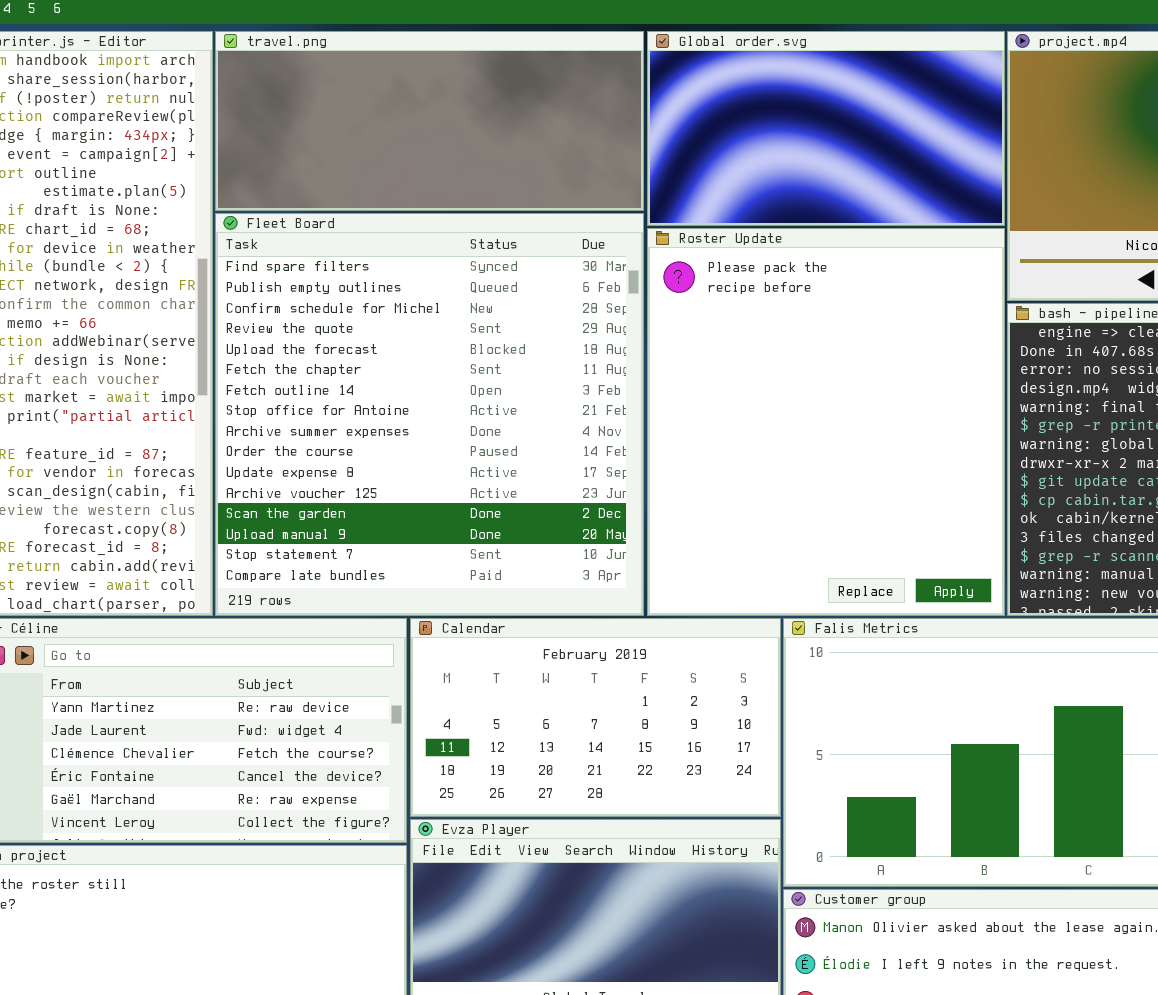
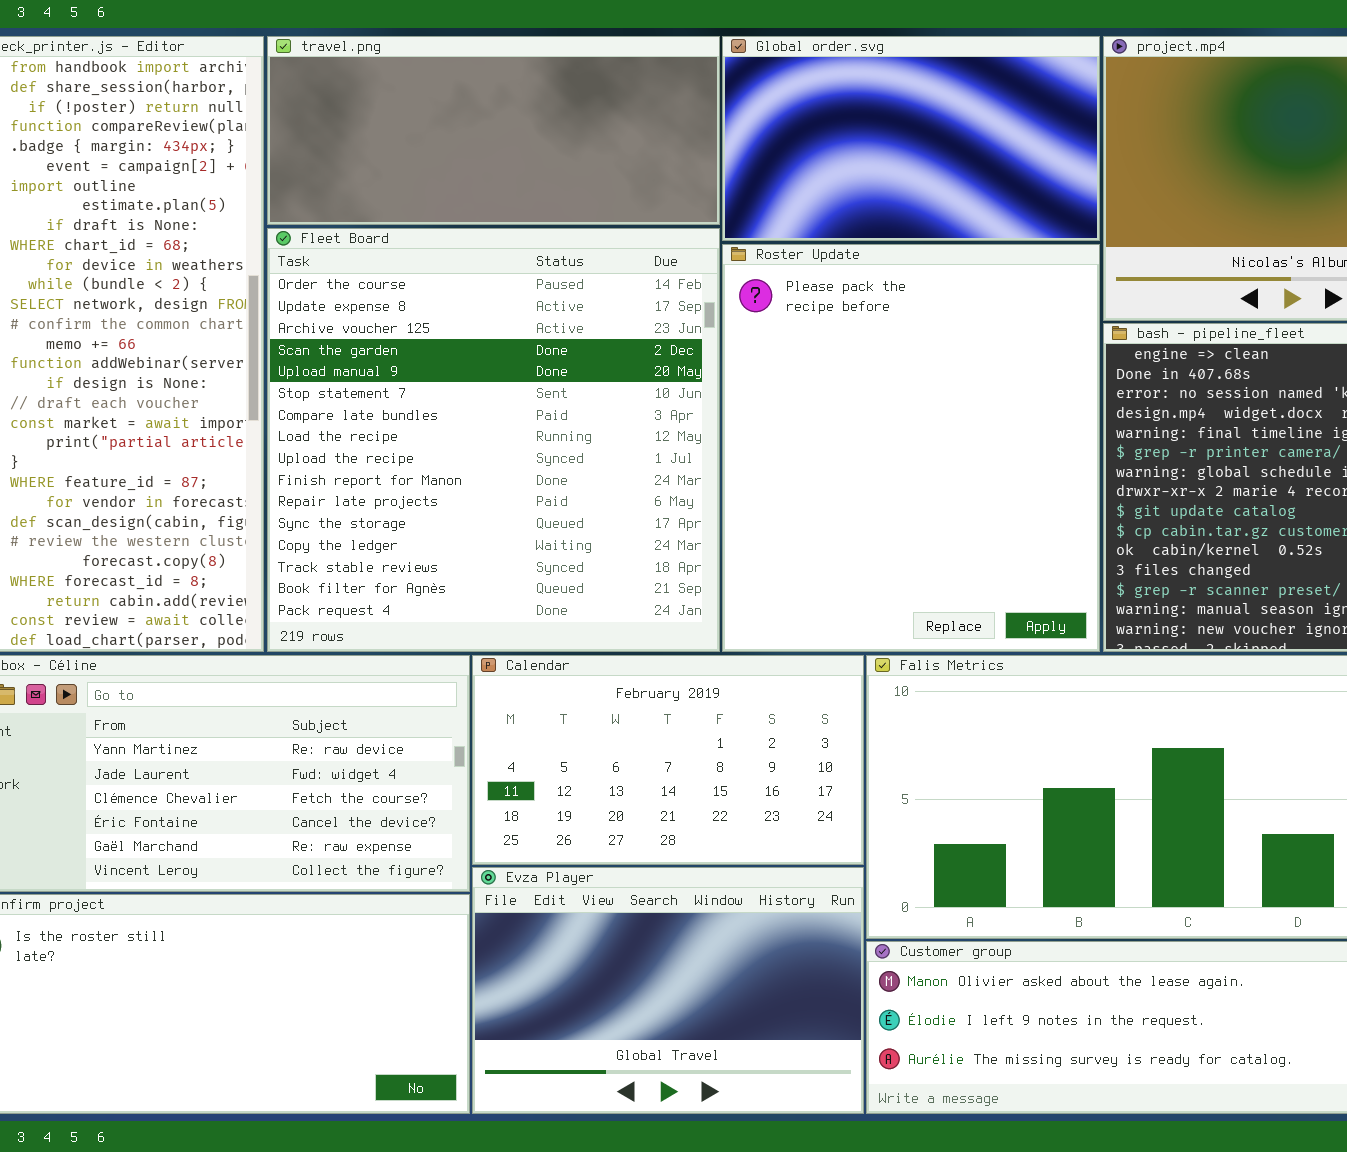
Fleet Board: [215,213,644,616] -> [267,228,720,652], scrolled down 9 rows

